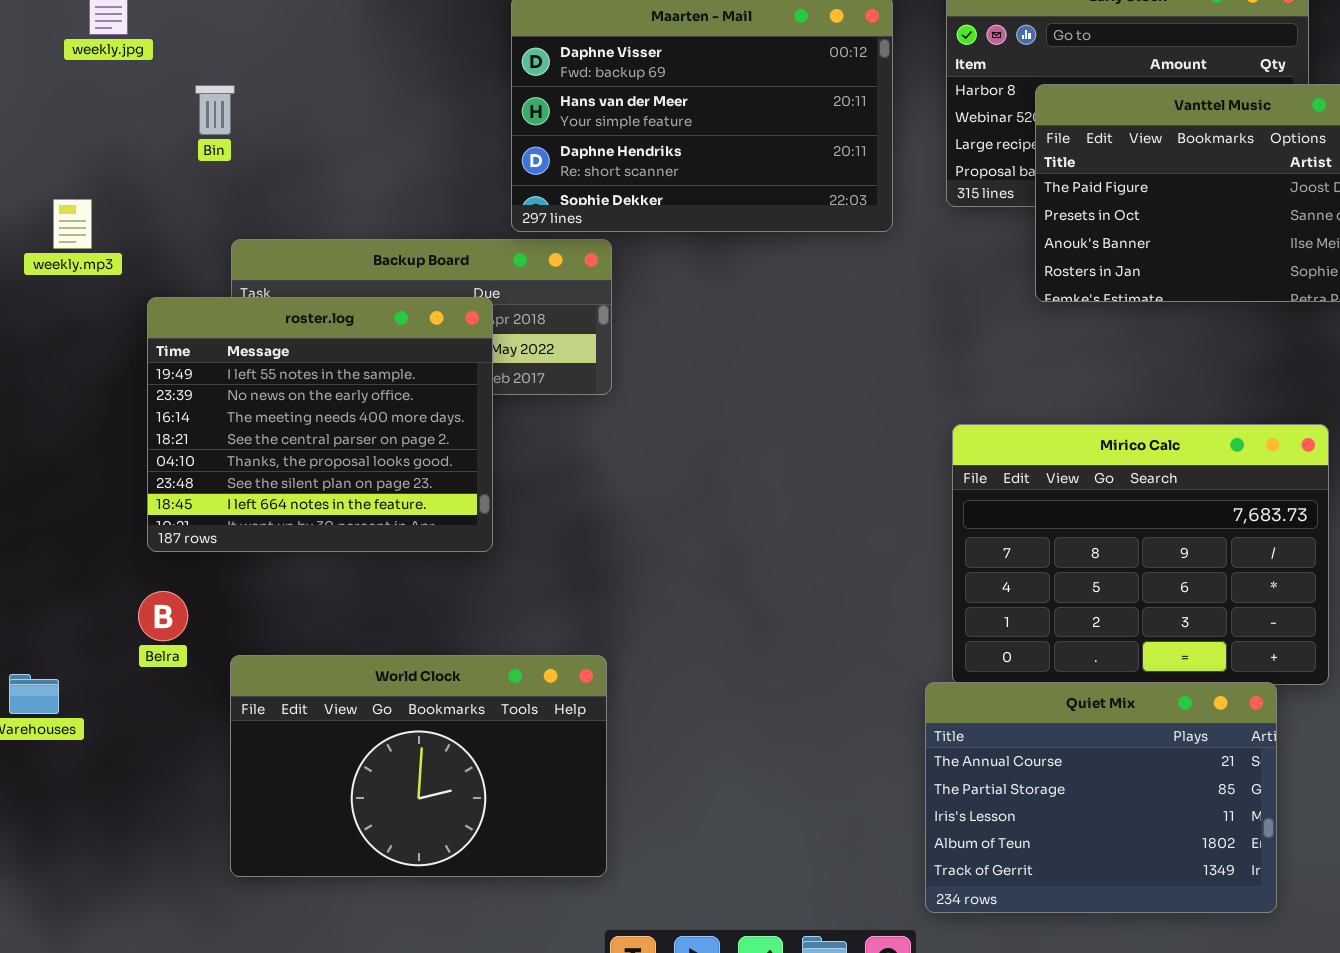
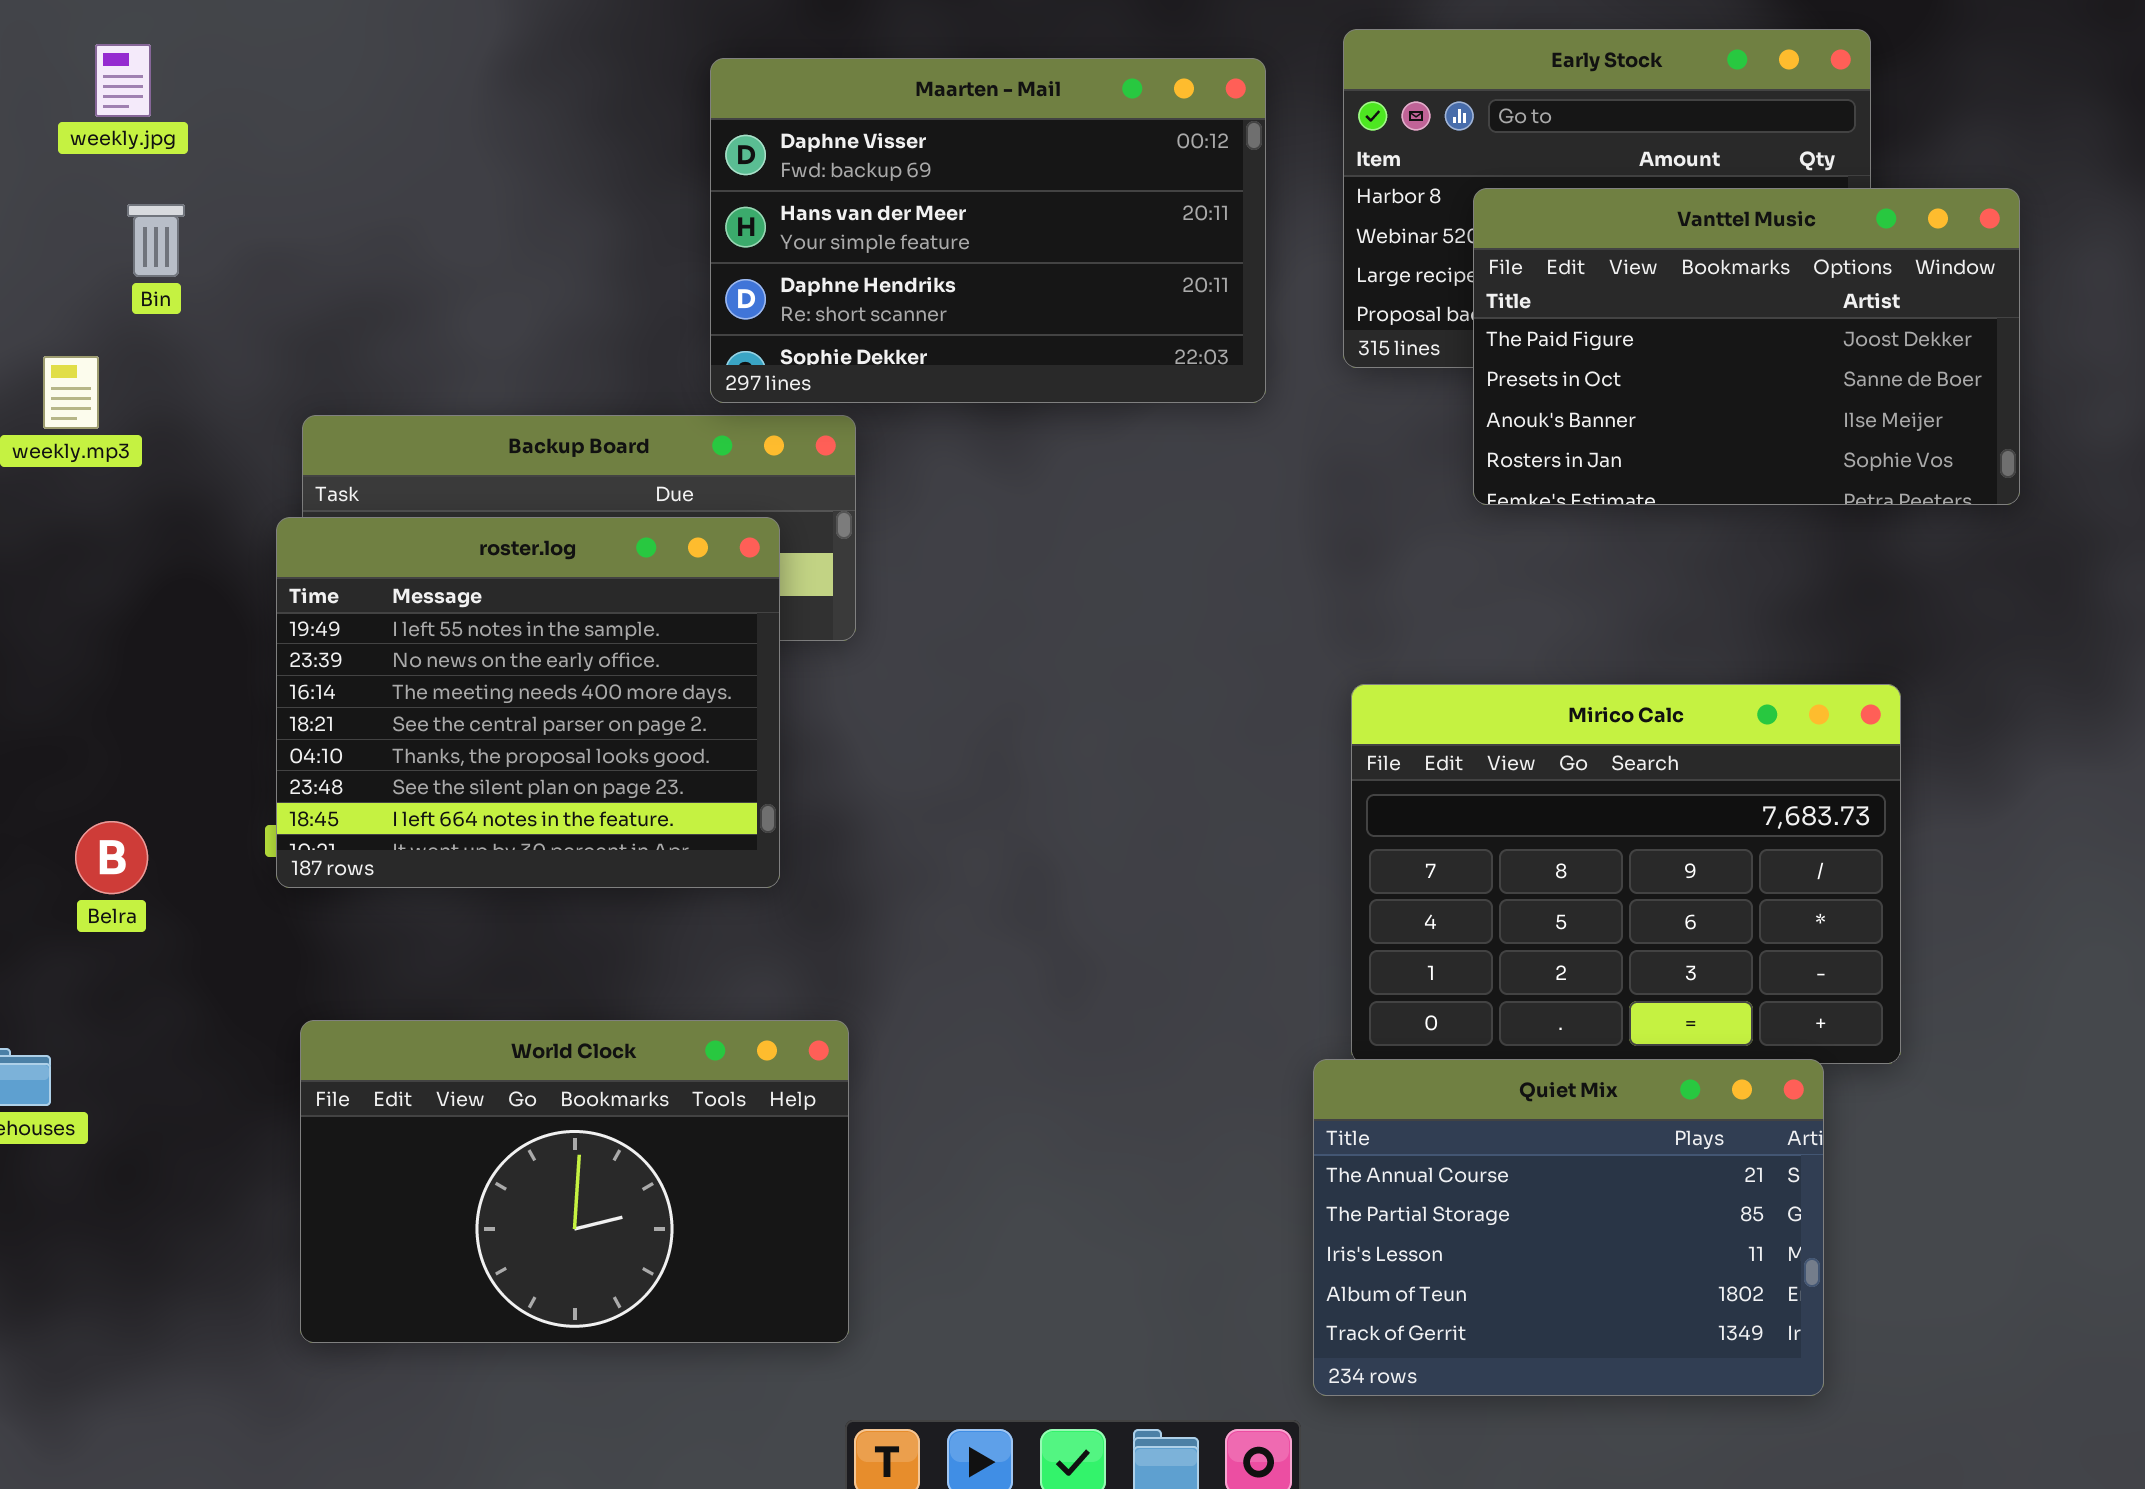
Bin: [195,85,235,135] -> [127,204,185,277], moved
roster.log: [147,297,493,552] -> [276,517,780,888], moved
Belra: [138,591,188,641] -> [75,821,148,894], moved

